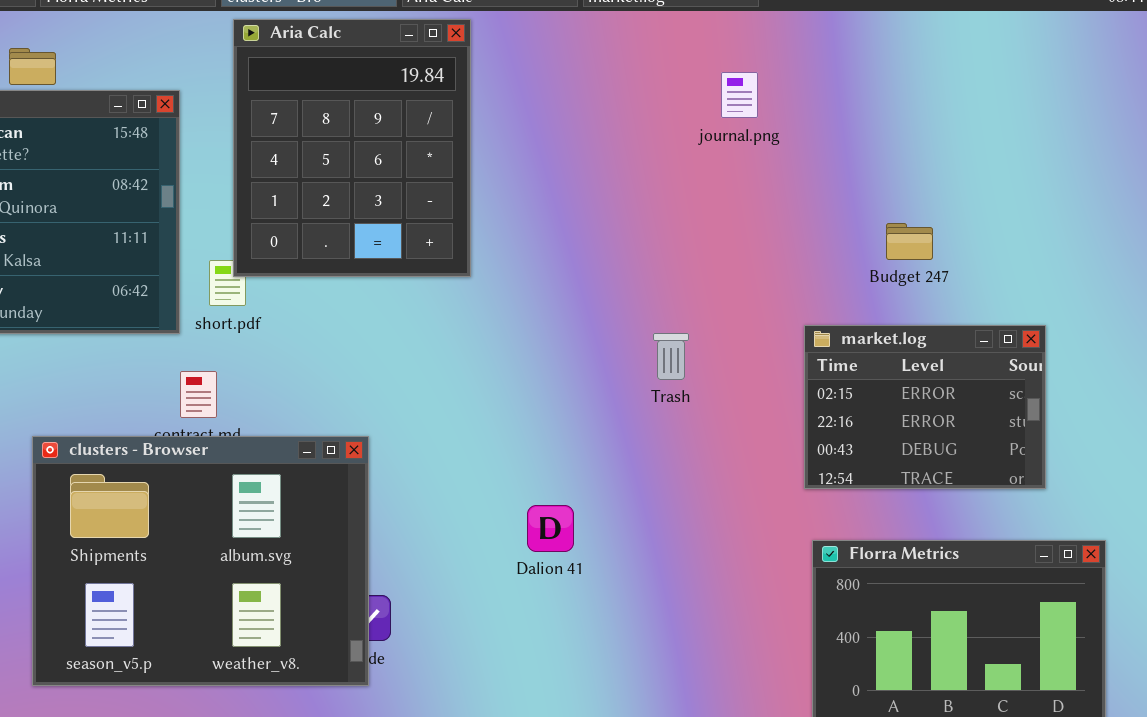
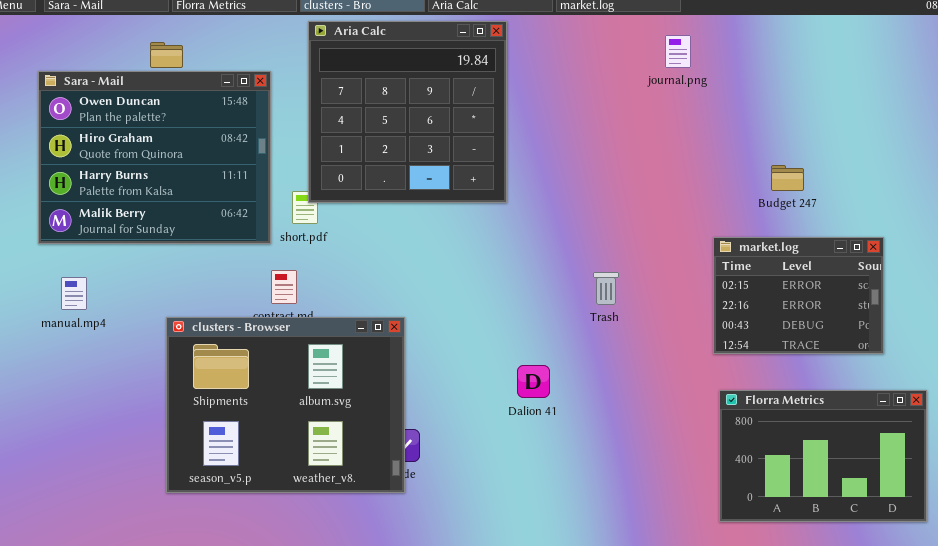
Aria Calc: [233,19,471,277] -> [308,21,507,203], resized
journal.png: [721,72,758,118] -> [665,35,691,68], moved
Trash: [653,333,689,380] -> [593,272,619,305], moved

